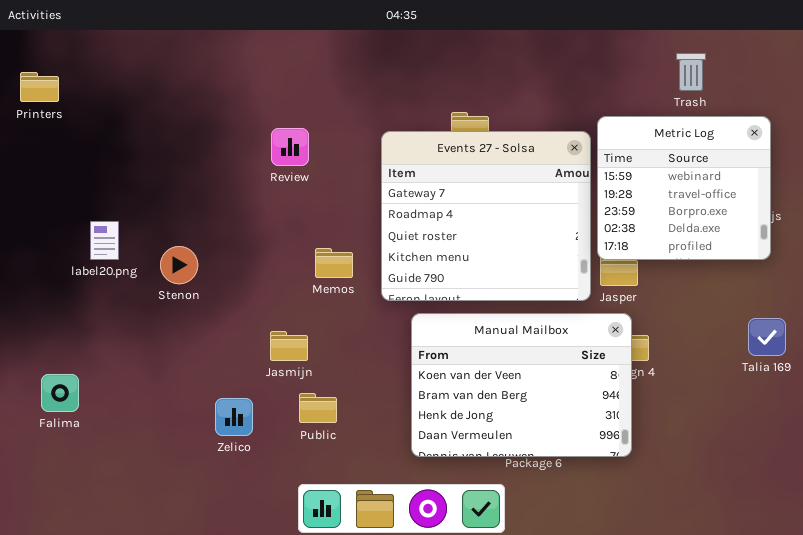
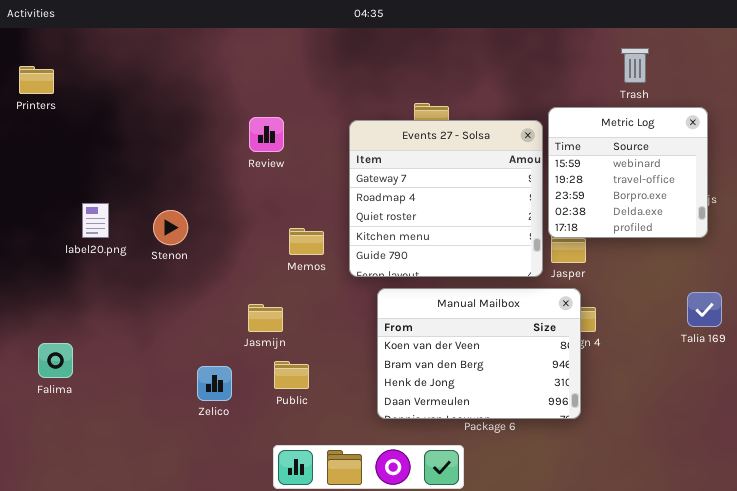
Stenon: [160,246,198,284] -> [153,210,188,245], moved

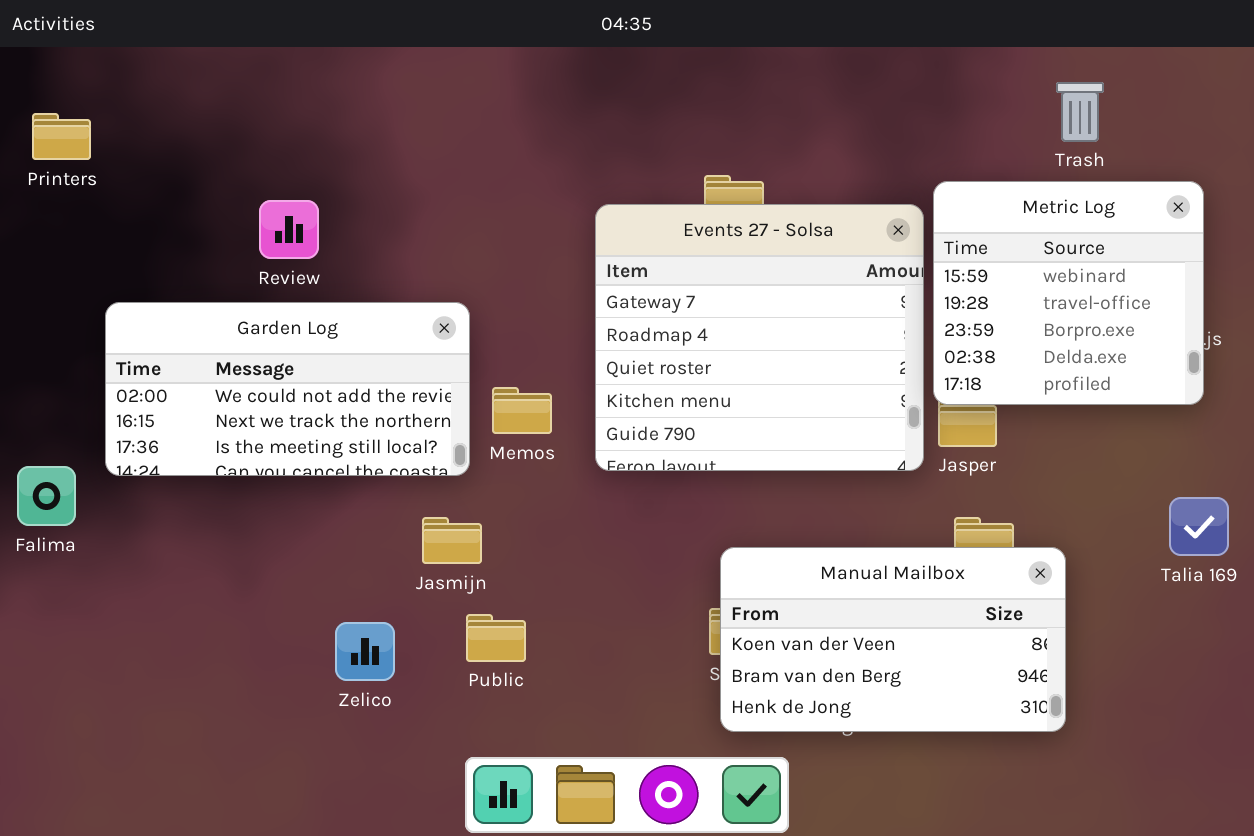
Review: [249,117,284,152] -> [259,200,319,259], moved
Garden Log: none -> [105,302,470,476], opened
Manual Mailbox: [377,288,581,419] -> [720,547,1066,732], moved, resized
Falima: [38,343,73,378] -> [17,466,76,526], moved

